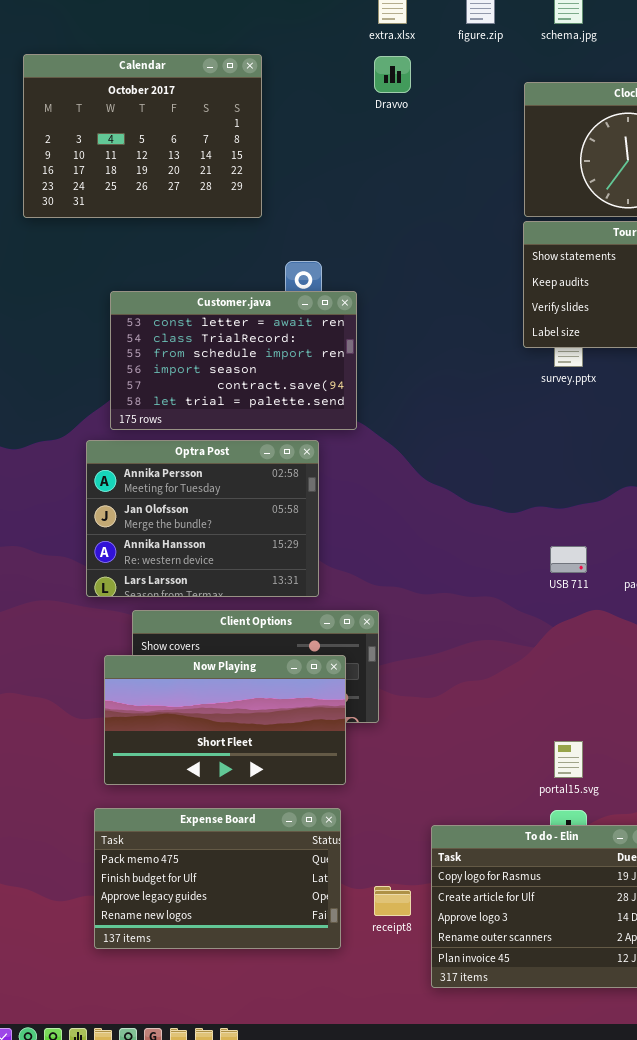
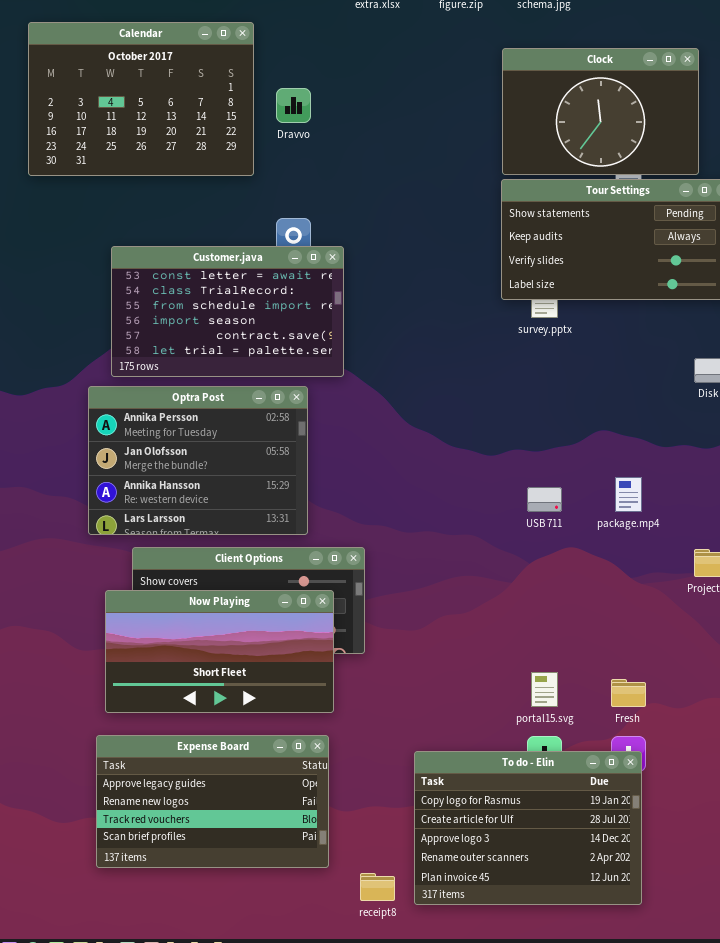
Dravvo: [374,56,411,93] -> [276,88,311,123], moved
Expense Board: [94,808,341,949] -> [96,735,329,868], scrolled down 2 rows
receipt8: [374,886,411,916] -> [360,873,395,901], moved

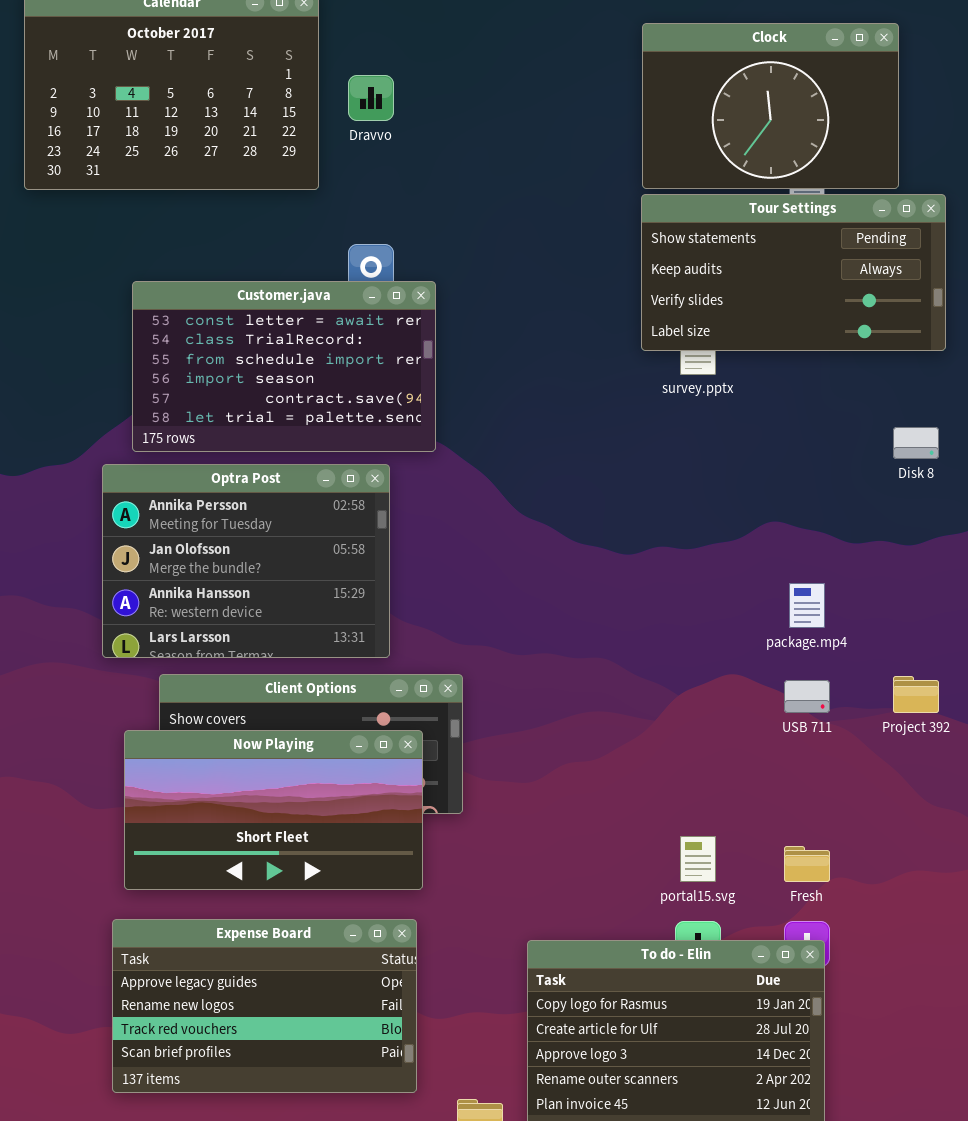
USB 711: [527,487,562,512] -> [784,680,830,713], moved

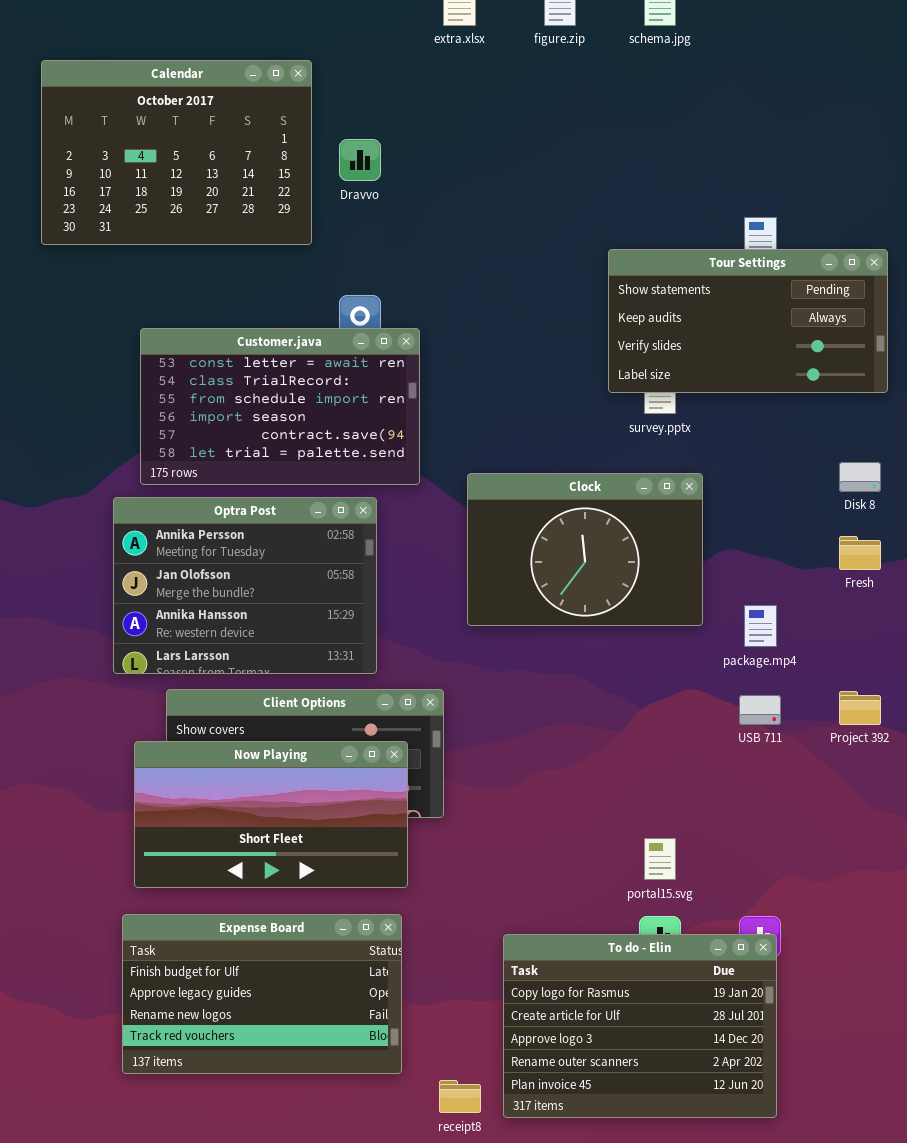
Clock: [642,23,899,189] -> [467,473,703,626], moved
Fresh: [784,846,830,882] -> [839,536,881,570], moved
Expense Board: [112,919,417,1093] -> [122,914,402,1074], scrolled up 1 row

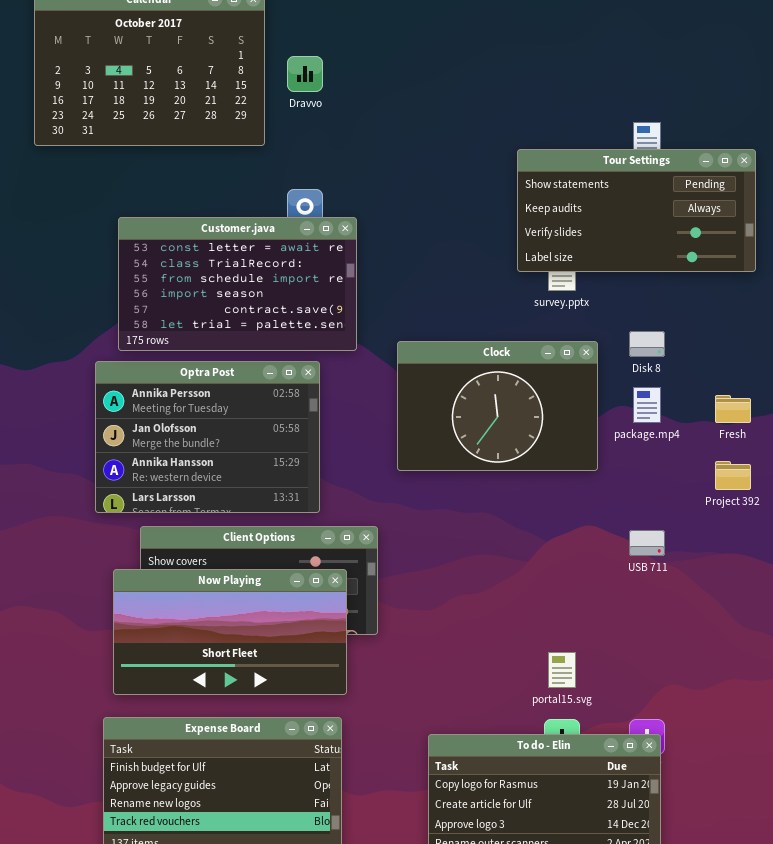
Disk 8: [839,462,881,492] -> [629,331,665,357], moved
package.mp4: [744,605,777,647] -> [633,387,661,423], moved
Project 392: [839,691,881,725] -> [715,461,751,490], moved

